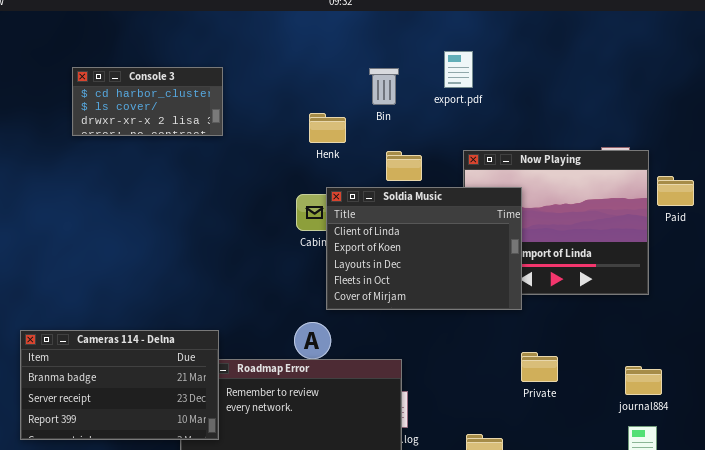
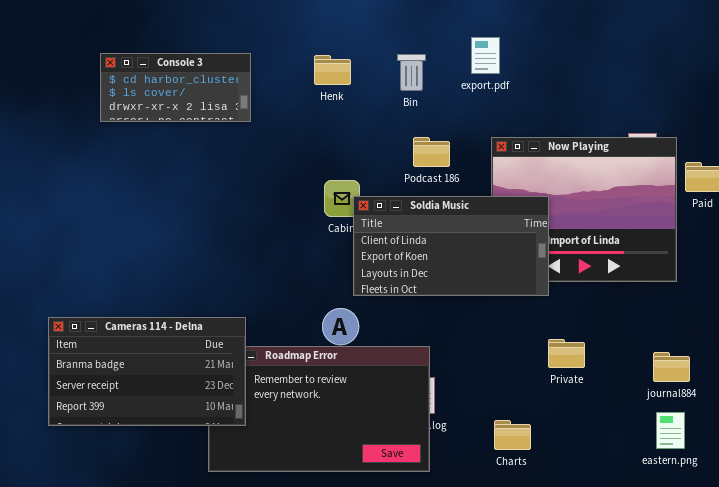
Henk: [309,113,346,143] -> [314,55,351,85], moved
Soldia Music: [326,187,522,310] -> [353,196,549,296], resized

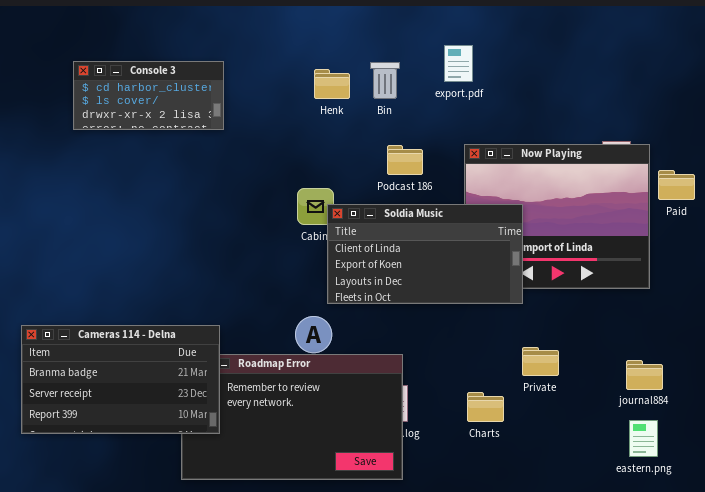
Henk: [314,55,351,85] -> [314,69,350,99], moved
Charts: [494,420,531,450] -> [467,392,504,422], moved

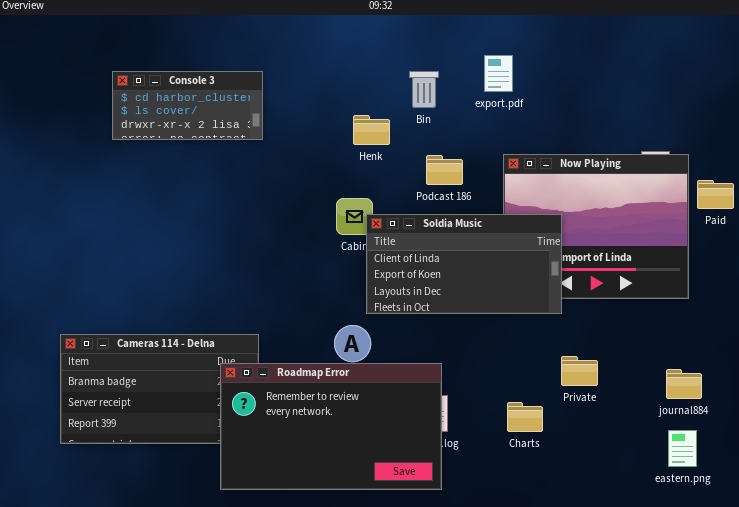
Henk: [314,69,350,99] -> [353,115,390,145], moved
Roadmap Error: [181,354,403,480] -> [220,363,442,490], raised

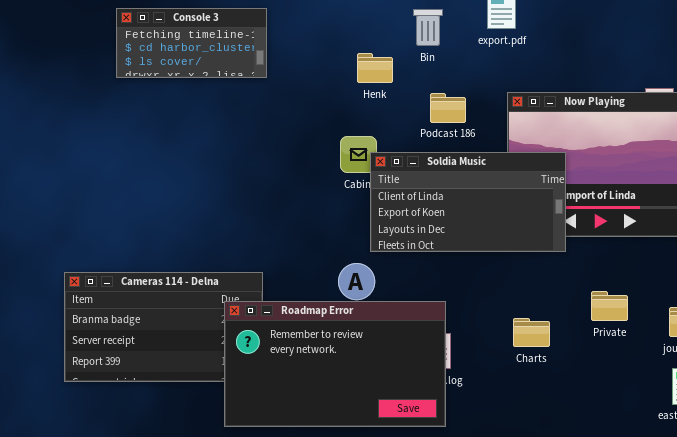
Console 3: [112,71,263,140] -> [116,8,267,78], scrolled up 1 row
Private: [561,356,598,386] -> [591,291,628,321], moved
Charts: [507,402,543,432] -> [513,318,550,347], moved

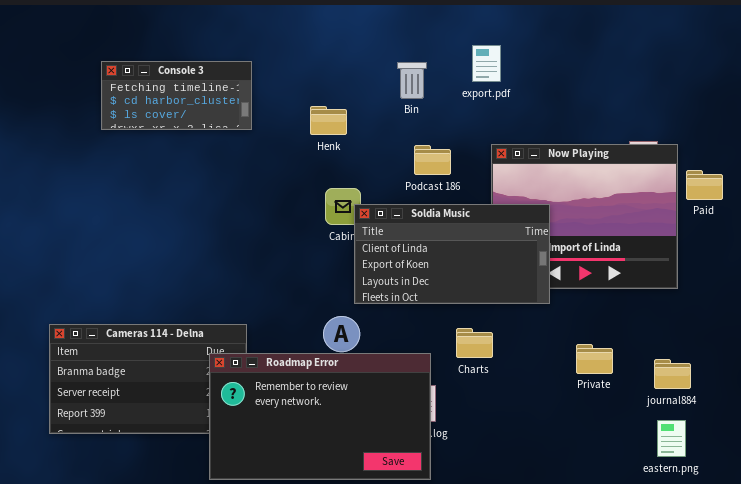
Henk: [357,53,393,83] -> [310,106,347,135], moved
Charts: [513,318,550,347] -> [456,328,493,358], moved

